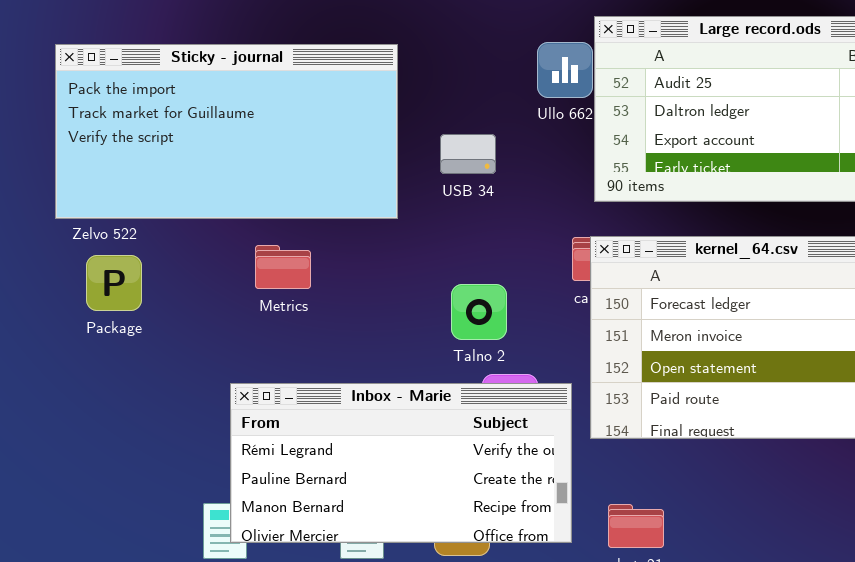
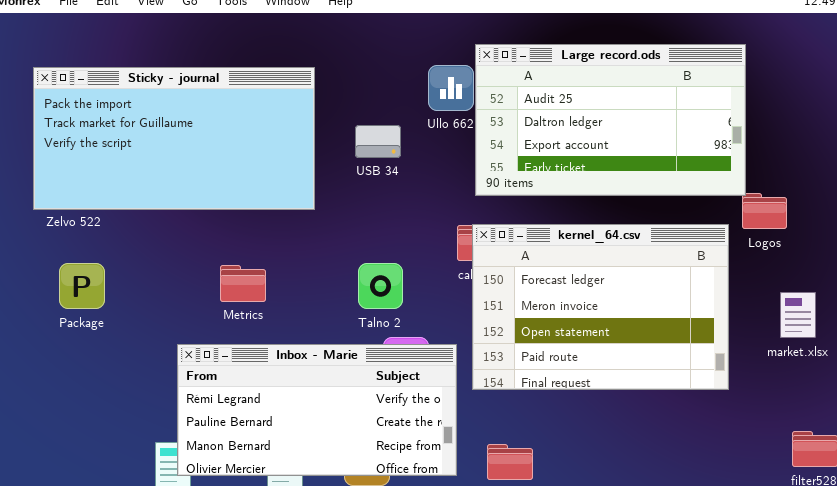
USB 34: [440,134,496,174] -> [355,125,401,158], moved
Metrics: [255,245,311,289] -> [220,265,266,302], moved
Package: [86,255,142,311] -> [59,263,105,309], moved

